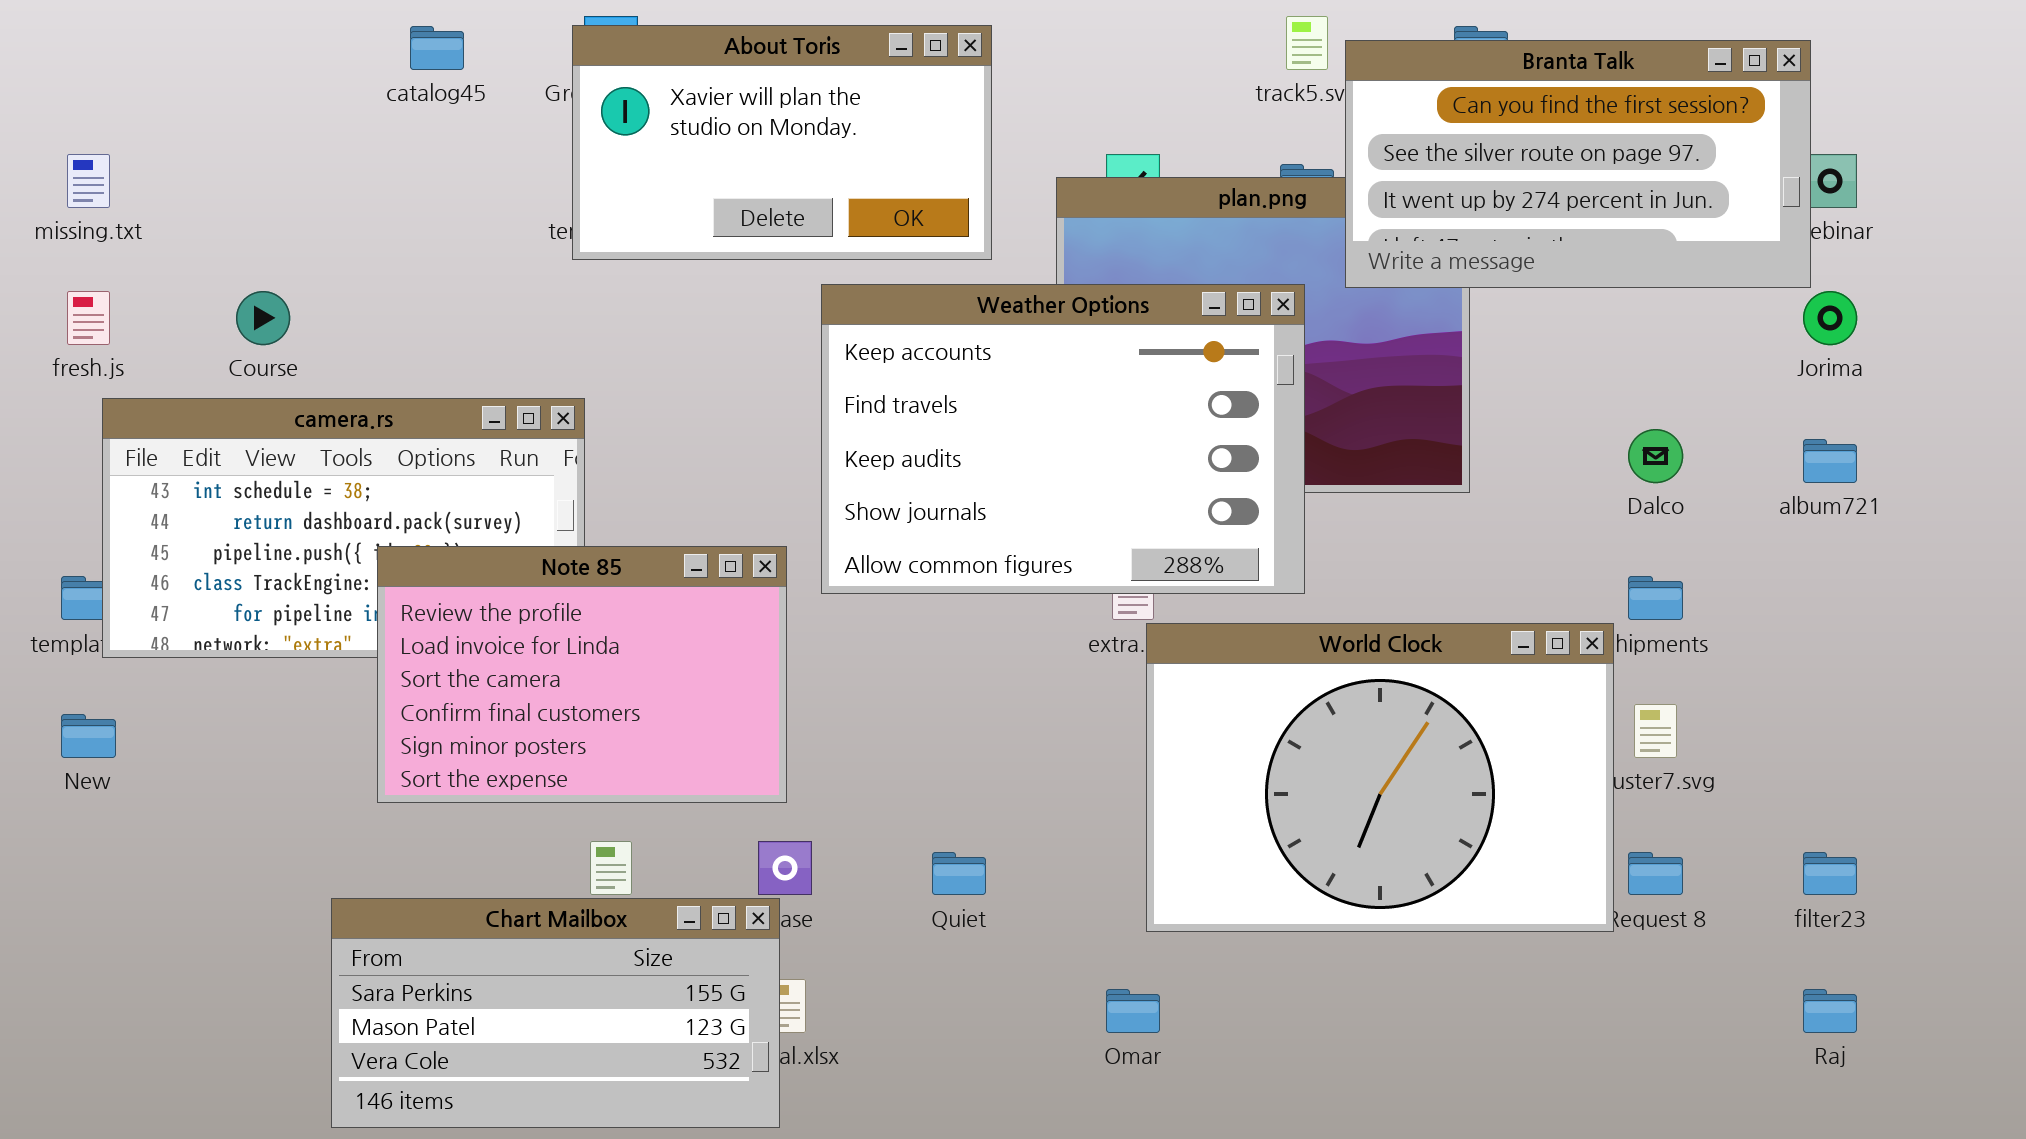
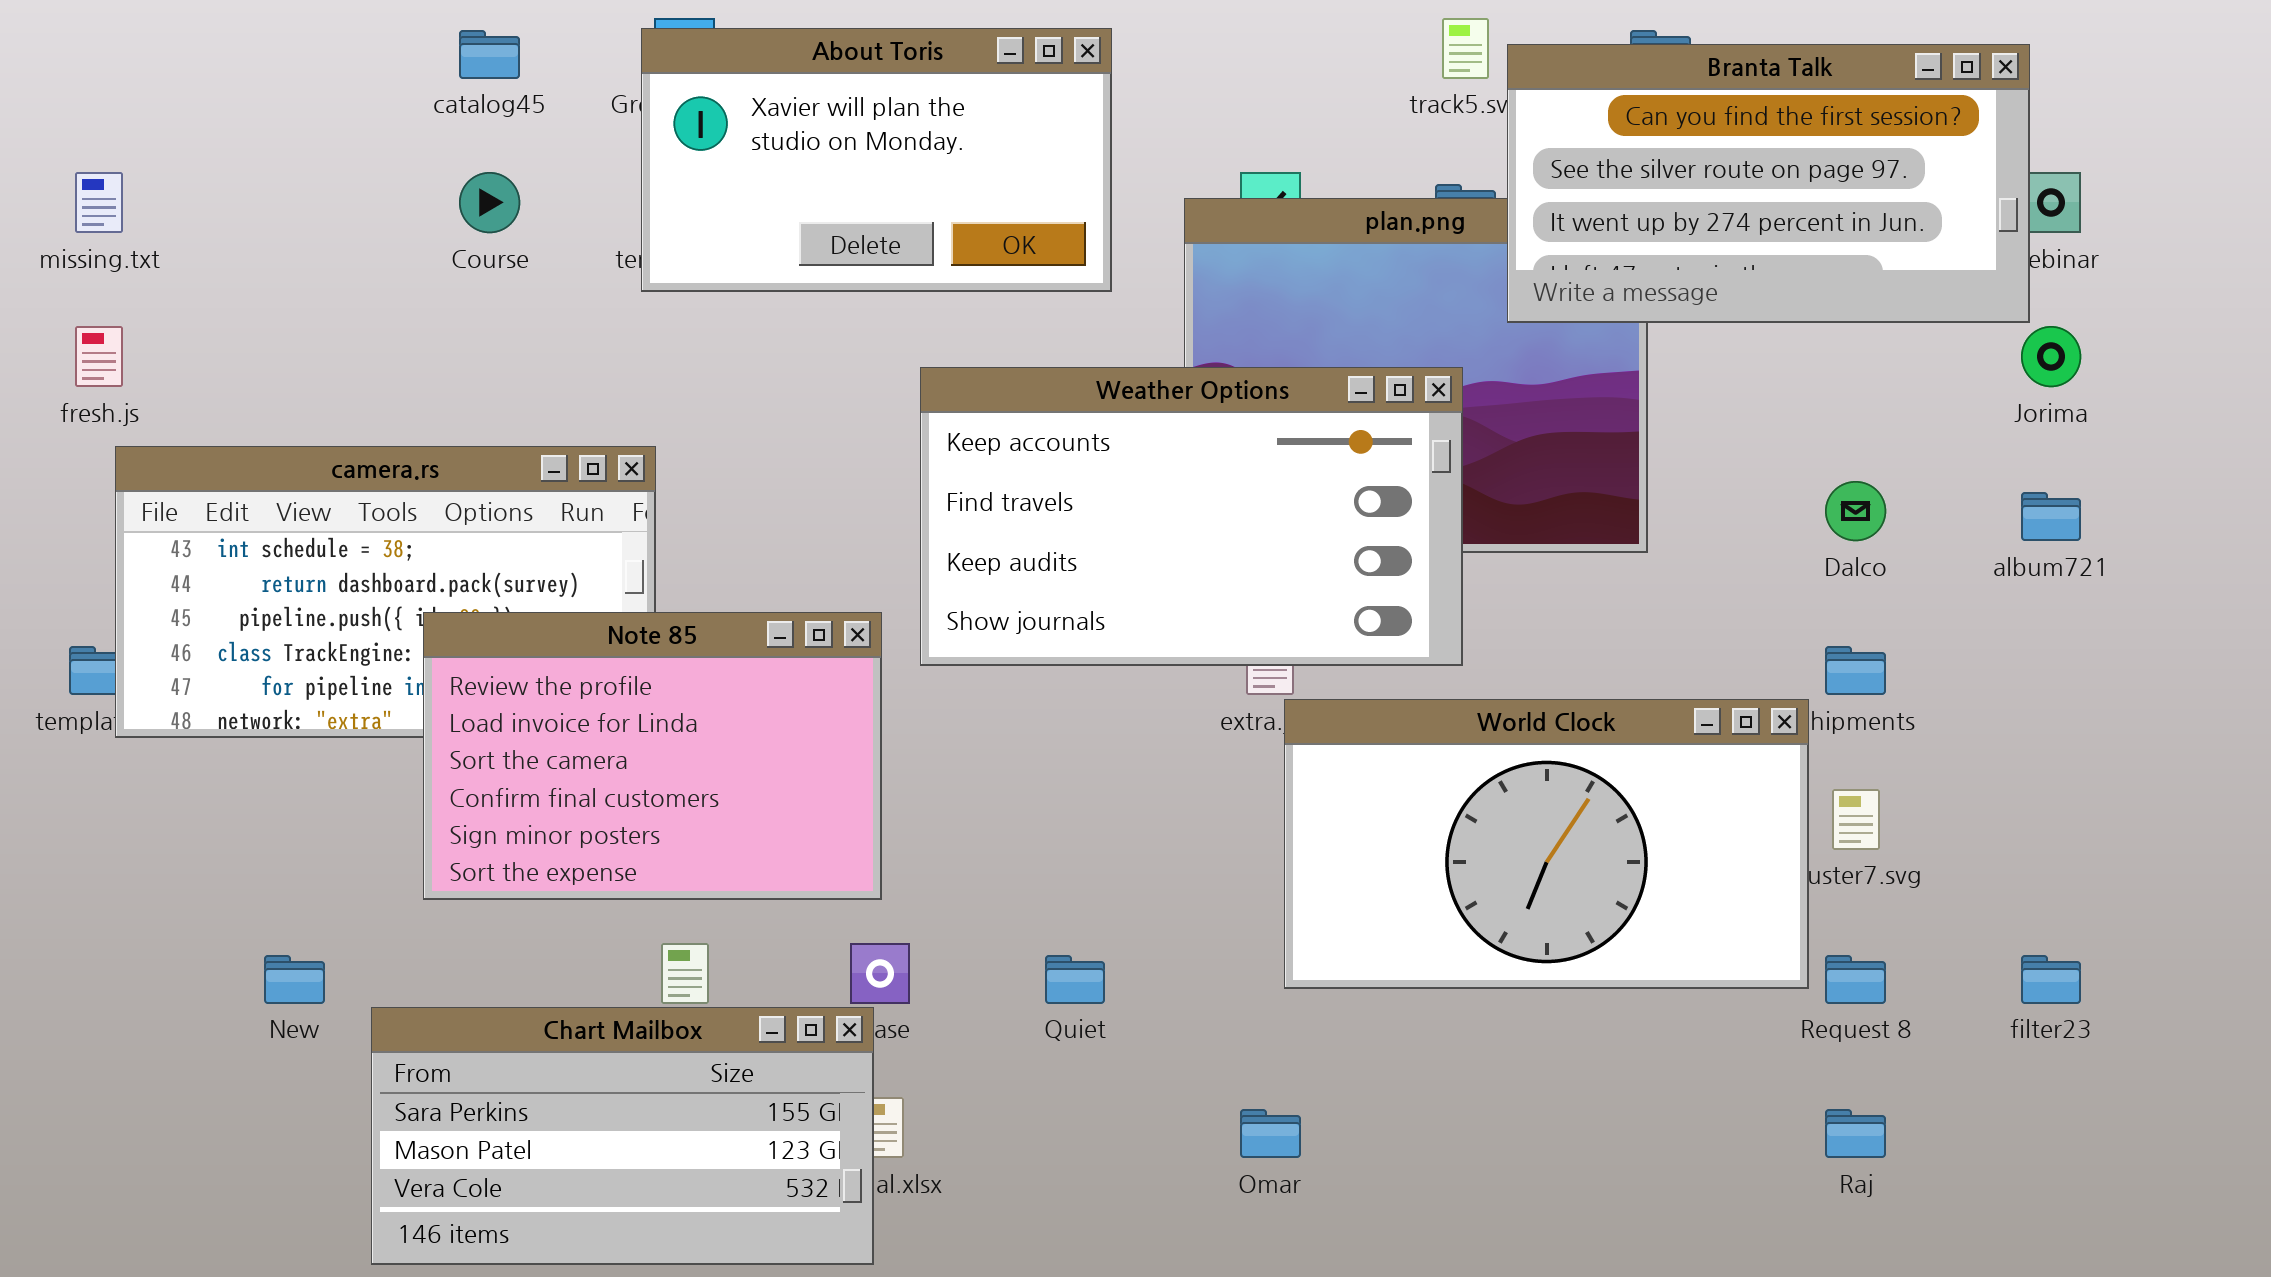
Weather Options: [821,284,1305,594] -> [920,367,1463,666], resized
Course: [236,291,290,345] -> [459,172,520,233], moved
World Clock: [1146,623,1614,932] -> [1284,699,1809,989], resized
New: [61,714,116,758] -> [264,955,325,1004], moved
Raj: [1803,989,1857,1033] -> [1825,1109,1886,1158], moved

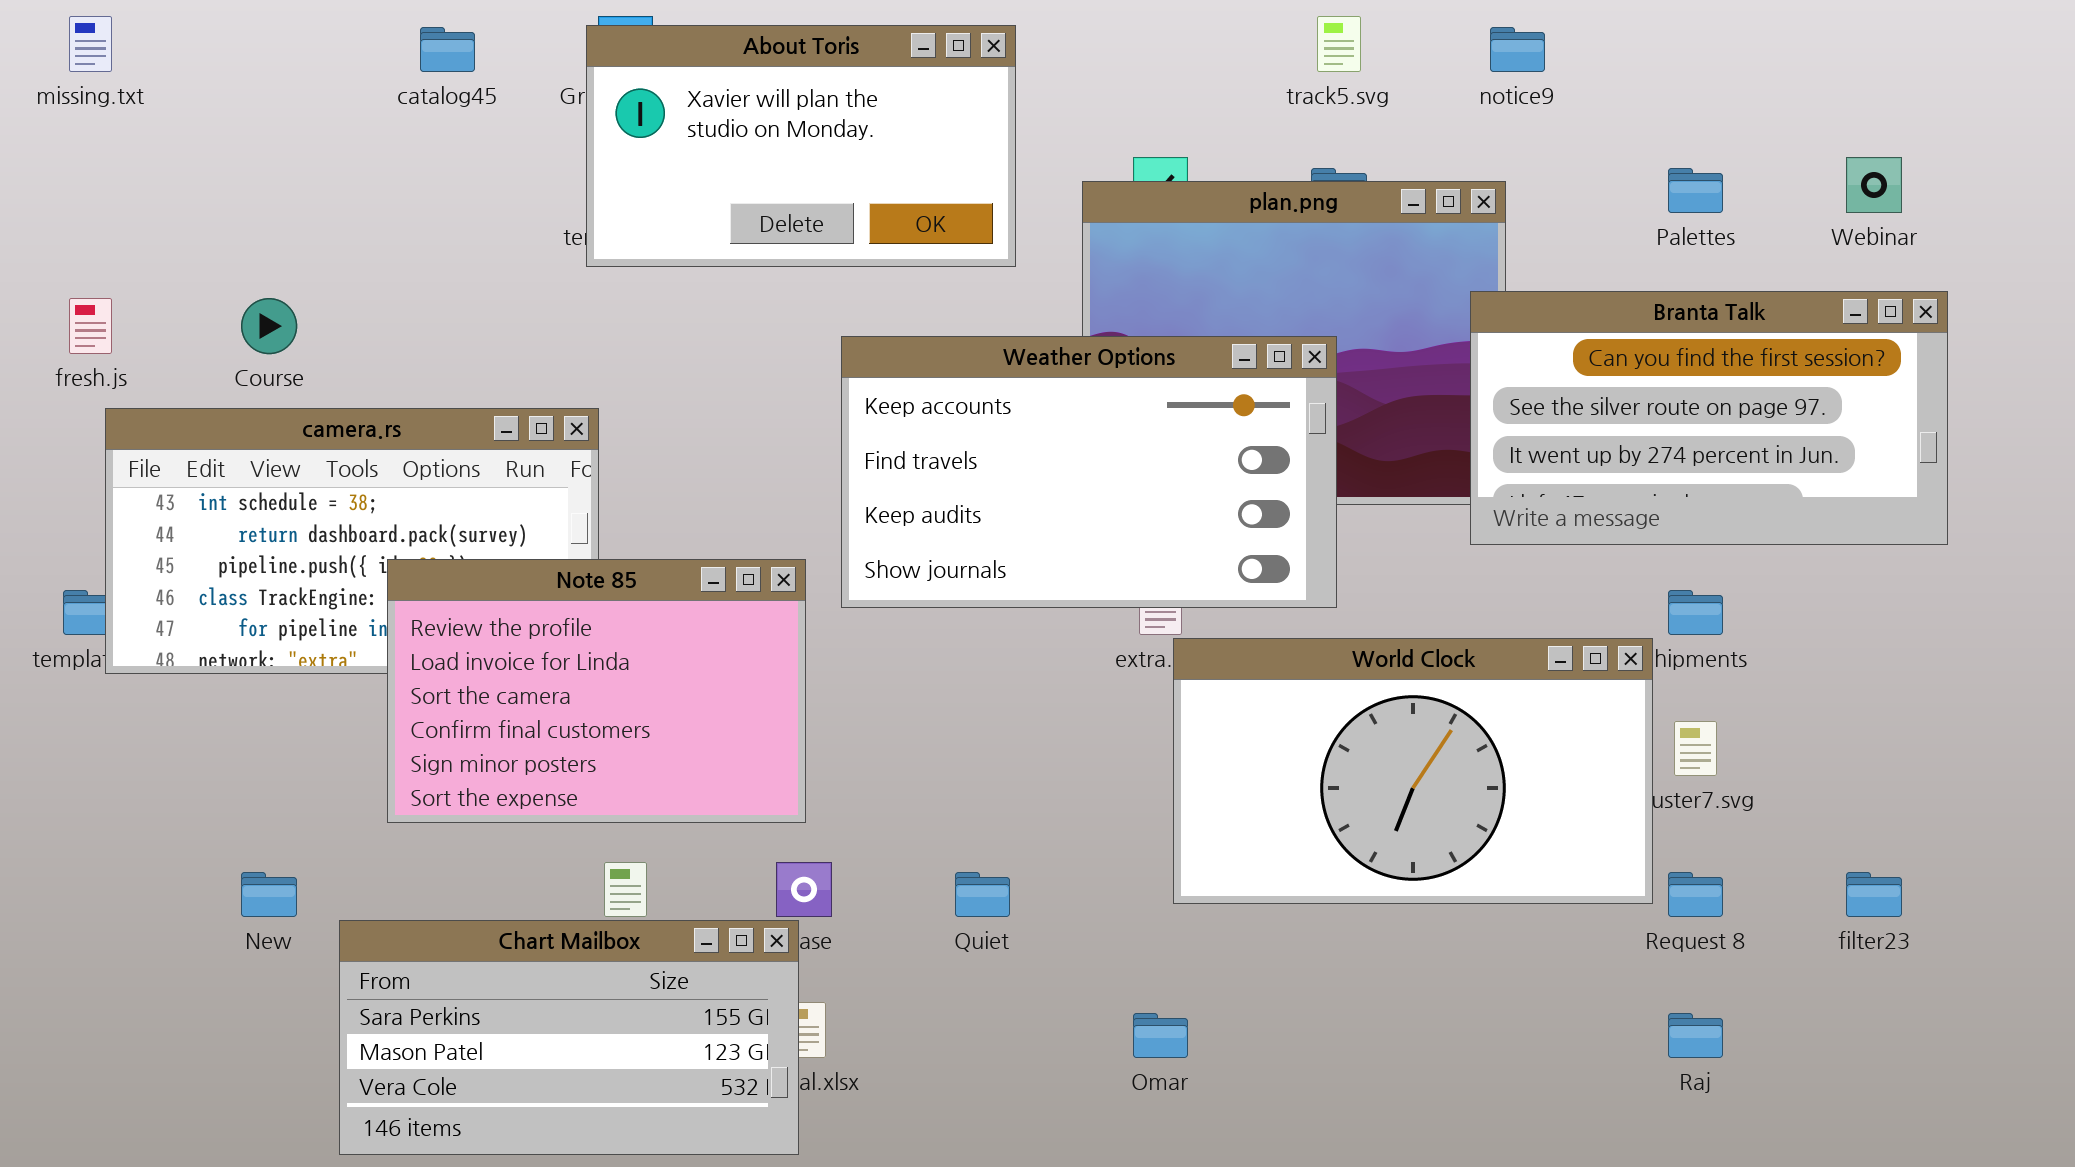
Branta Talk: [1507,44,2030,323] -> [1470,291,1948,545], moved
missing.txt: [75,172,123,233] -> [69,16,112,72], moved
Course: [459,172,520,233] -> [241,298,297,354], moved

